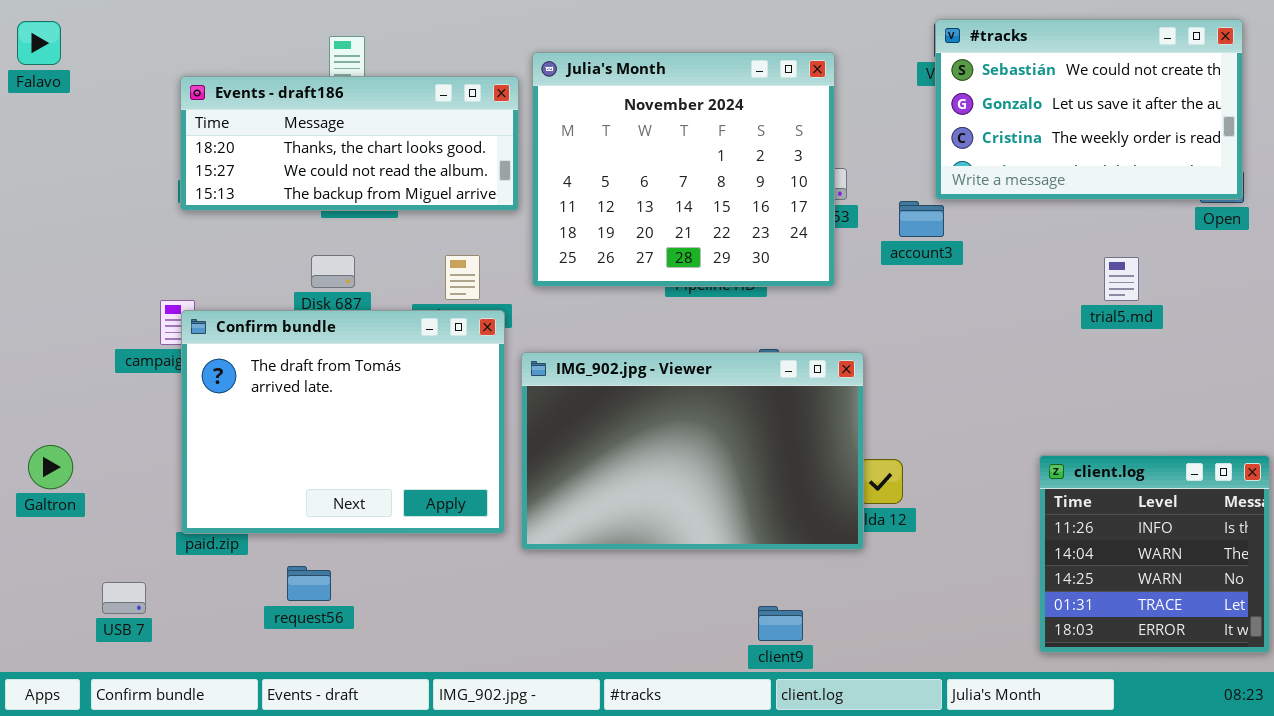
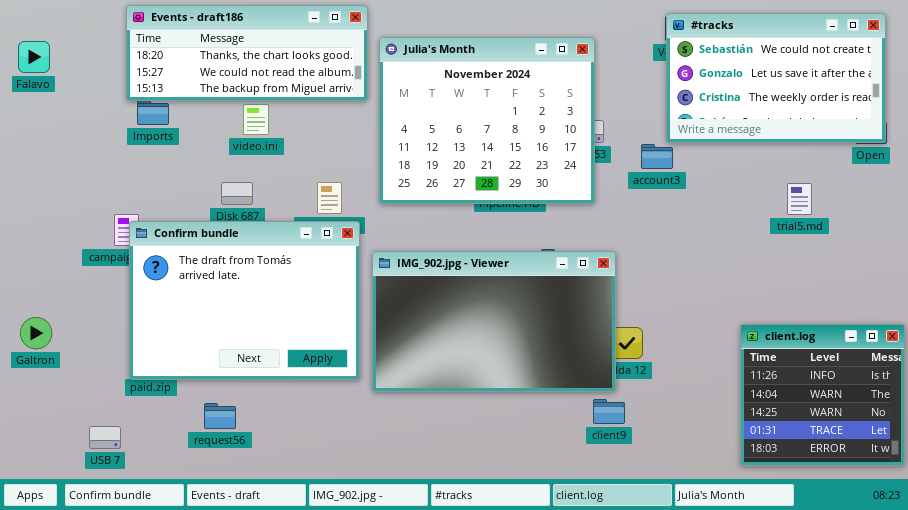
Falavo: [17,21,61,65] -> [18,41,50,73], moved
Events - draft186: [180,76,519,211] -> [126,5,368,101], moved
USB 7: [102,582,146,614] -> [89,426,121,449], moved
client9: [758,606,803,641] -> [593,399,625,424], moved

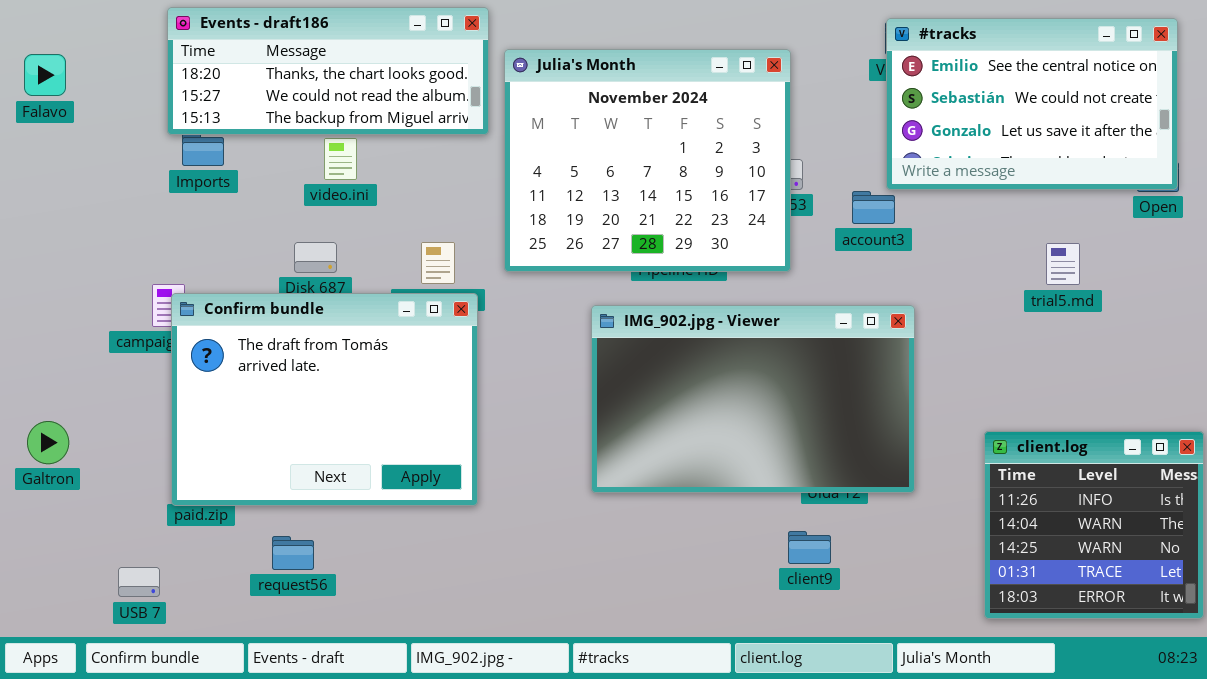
#tracks: [666,13,886,143] -> [886,18,1178,190], scrolled up 1 row
IMG_902.jpg - Viewer: [372,251,616,392] -> [591,305,915,493], moved

